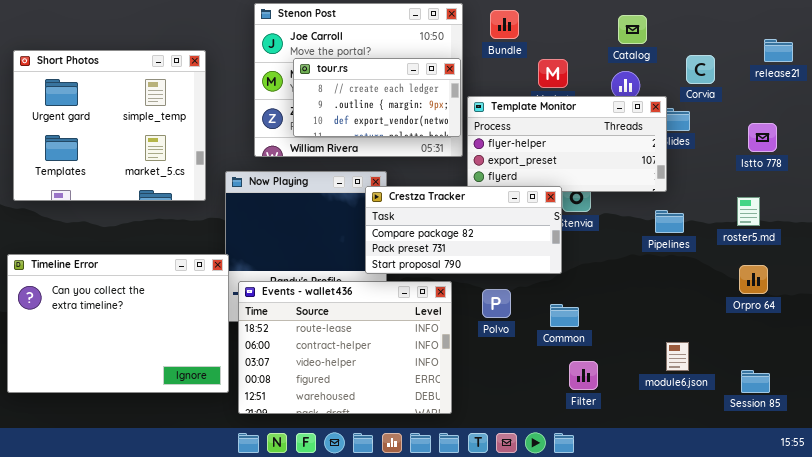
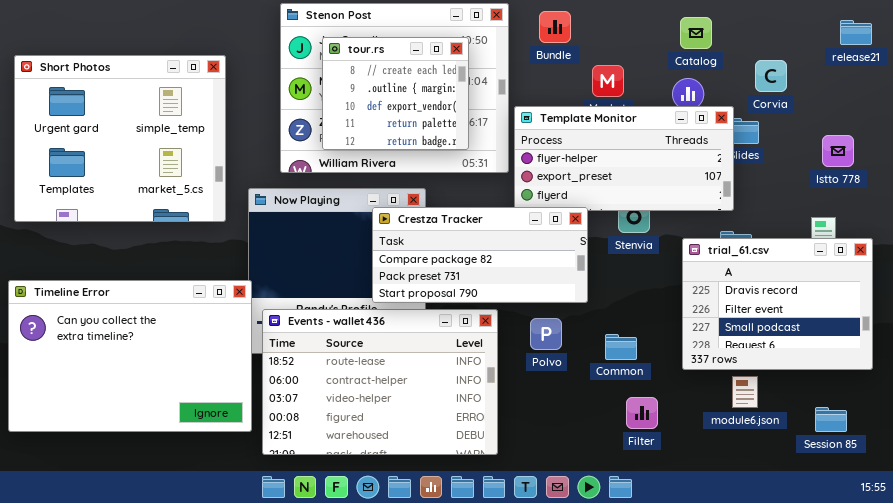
release21: [764,39,793,62] -> [840,20,872,45], moved
tour.rs: [293,58,461,137] -> [322,37,469,150], resized
Crestza Tracker: [365,186,562,274] -> [372,207,588,303], moved
trial_61.csv: none -> [682,238,873,370], opened

